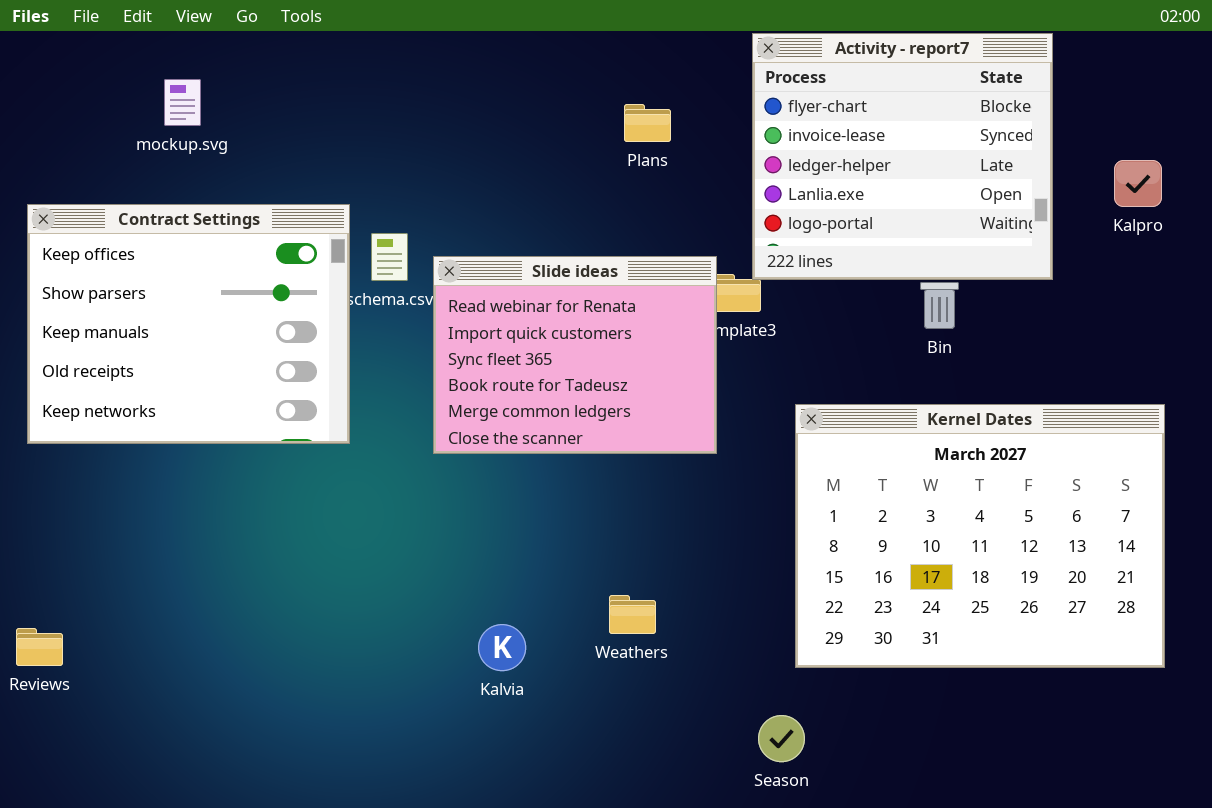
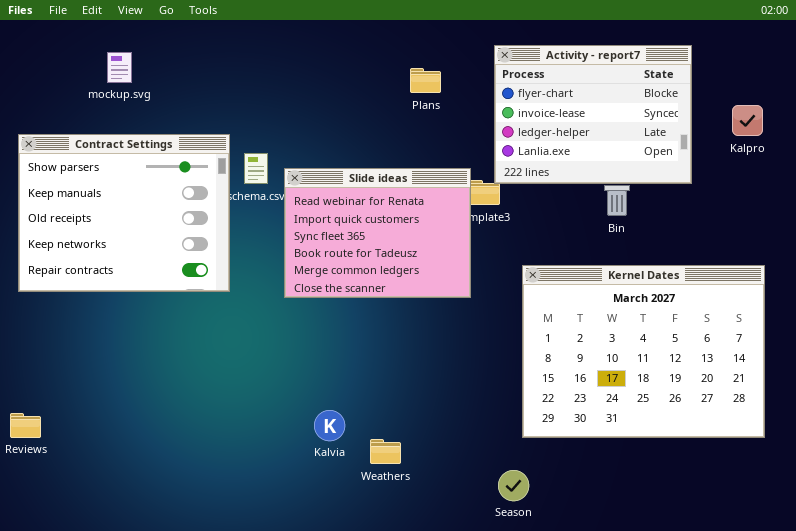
Activity - report7: [752,33,1053,280] -> [494,45,692,184], resized
Contract Settings: [27,204,350,444] -> [18,134,230,292], scrolled down 1 row
Weathers: [609,595,656,634] -> [370,439,401,464], moved

